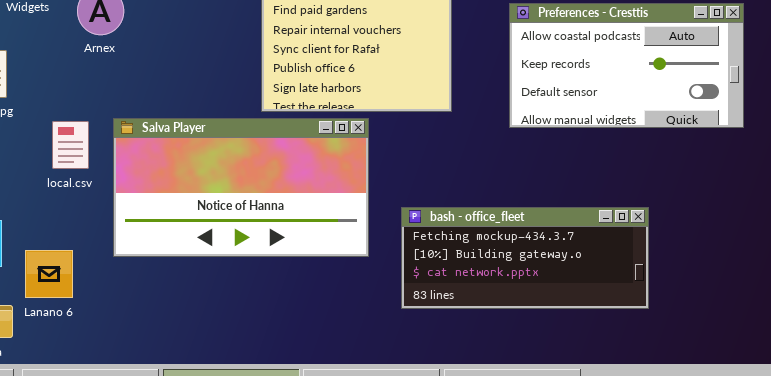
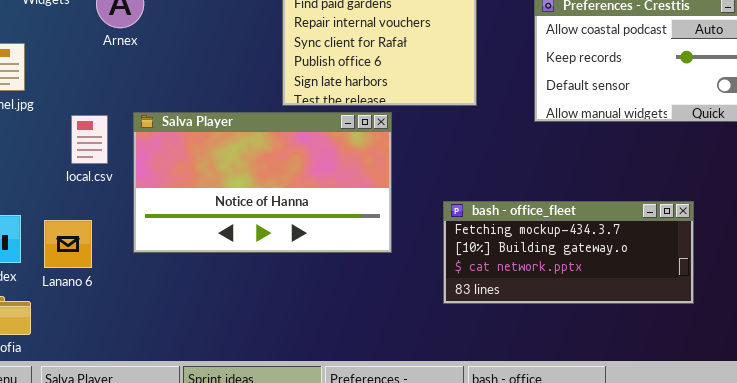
bash - office_fleet: [401,207,649,309] -> [443,201,694,304], moved
Lanano 6: [25,250,73,298] -> [44,220,92,268], moved

